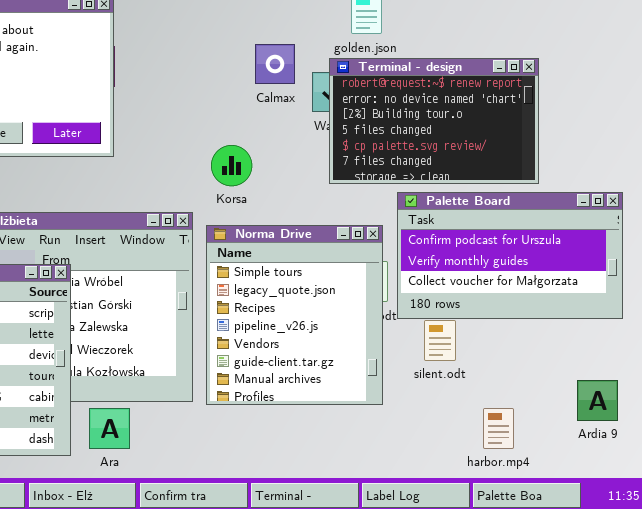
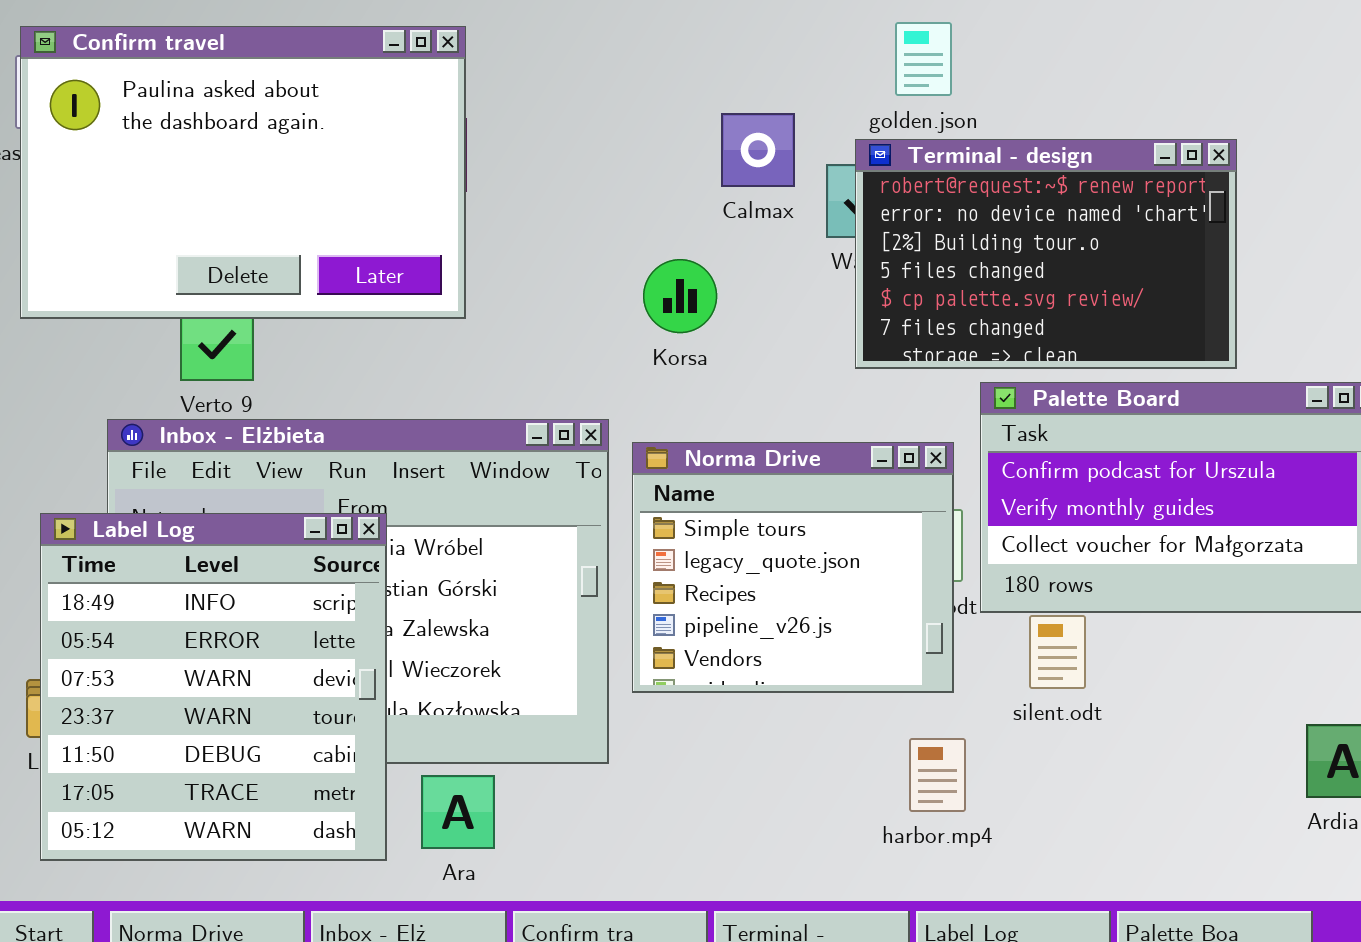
Korsa: [211,145,252,186] -> [643,259,717,333], moved
Norma Drive: [206,225,383,405] -> [632,442,954,693], resized
harbor.mp4: [483,408,514,449] -> [909,738,966,812], moved

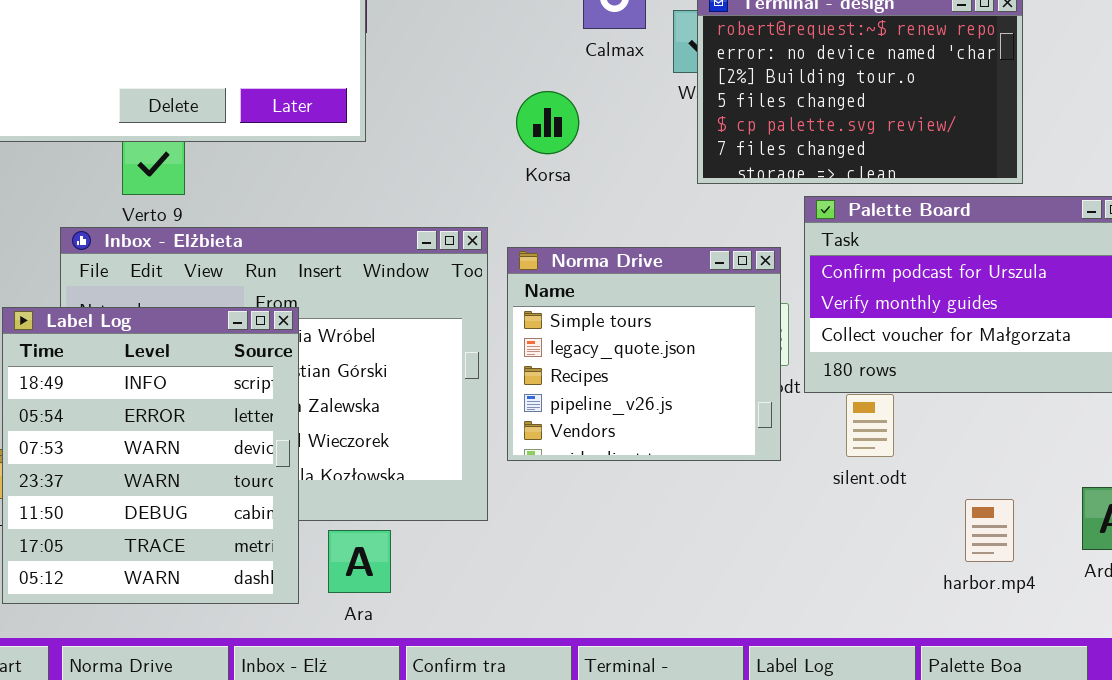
harbor.mp4: [909,738,966,812] -> [965,499,1014,562], moved

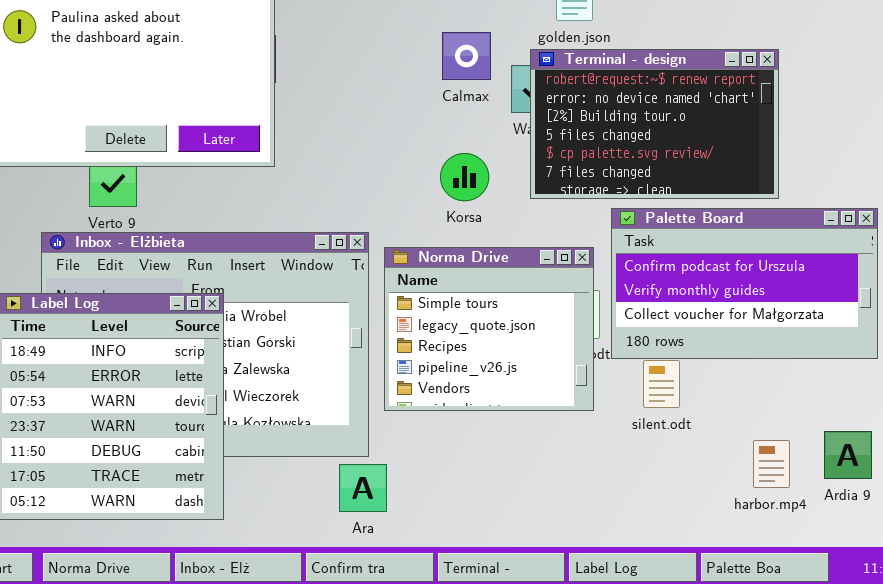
Korsa: [516,91,579,154] -> [440,153,489,201], moved
harbor.mp4: [965,499,1014,562] -> [753,440,790,488], moved
Ara: [328,530,391,593] -> [339,464,387,512], moved

